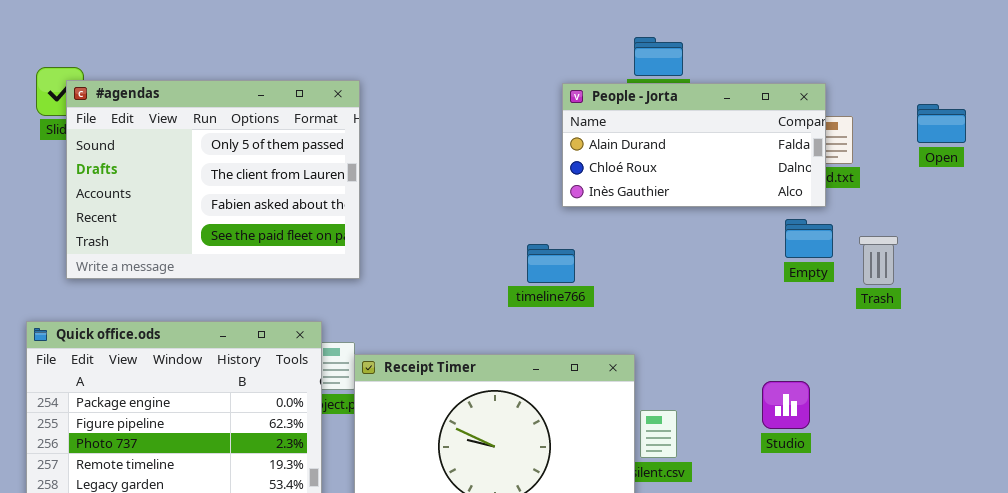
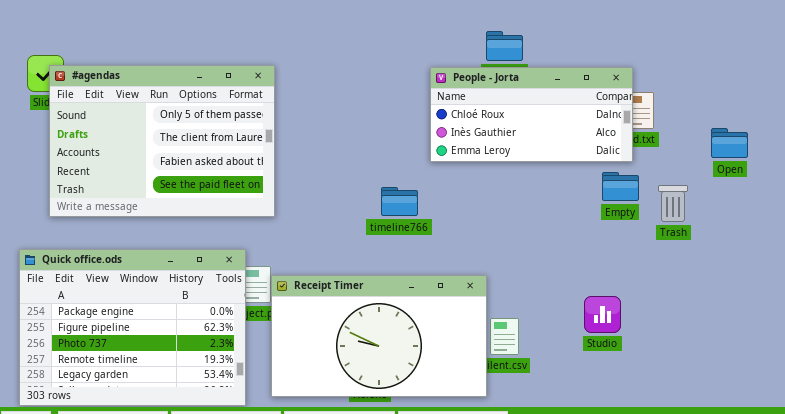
People - Jorta: [562,83,826,207] -> [430,67,633,162], scrolled down 1 row
Open: [917,104,966,143] -> [711,128,748,158], moved
timeline766: [527,244,575,283] -> [381,187,418,216], moved

